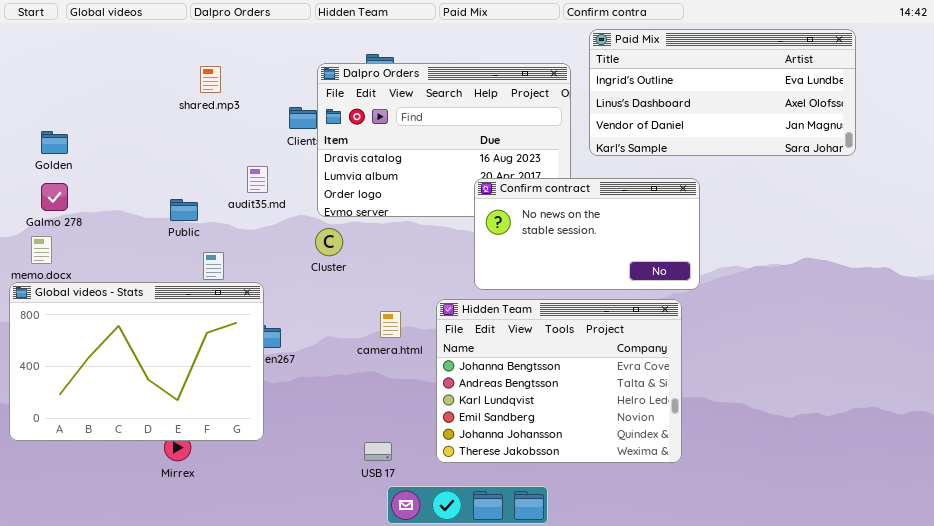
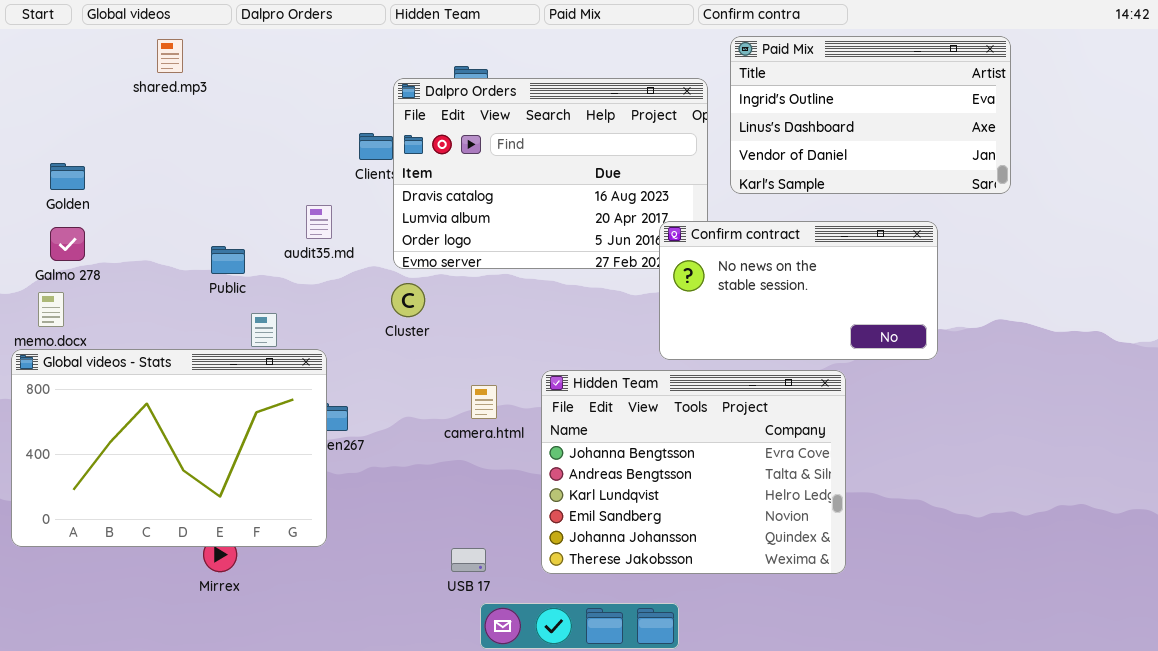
Paid Mix: [589,29,856,156] -> [730,36,1011,194], resized
shared.mp3: [200,66,221,93] -> [157,39,183,73], moved
Confirm contract: [474,178,700,290] -> [659,221,938,360], moved

